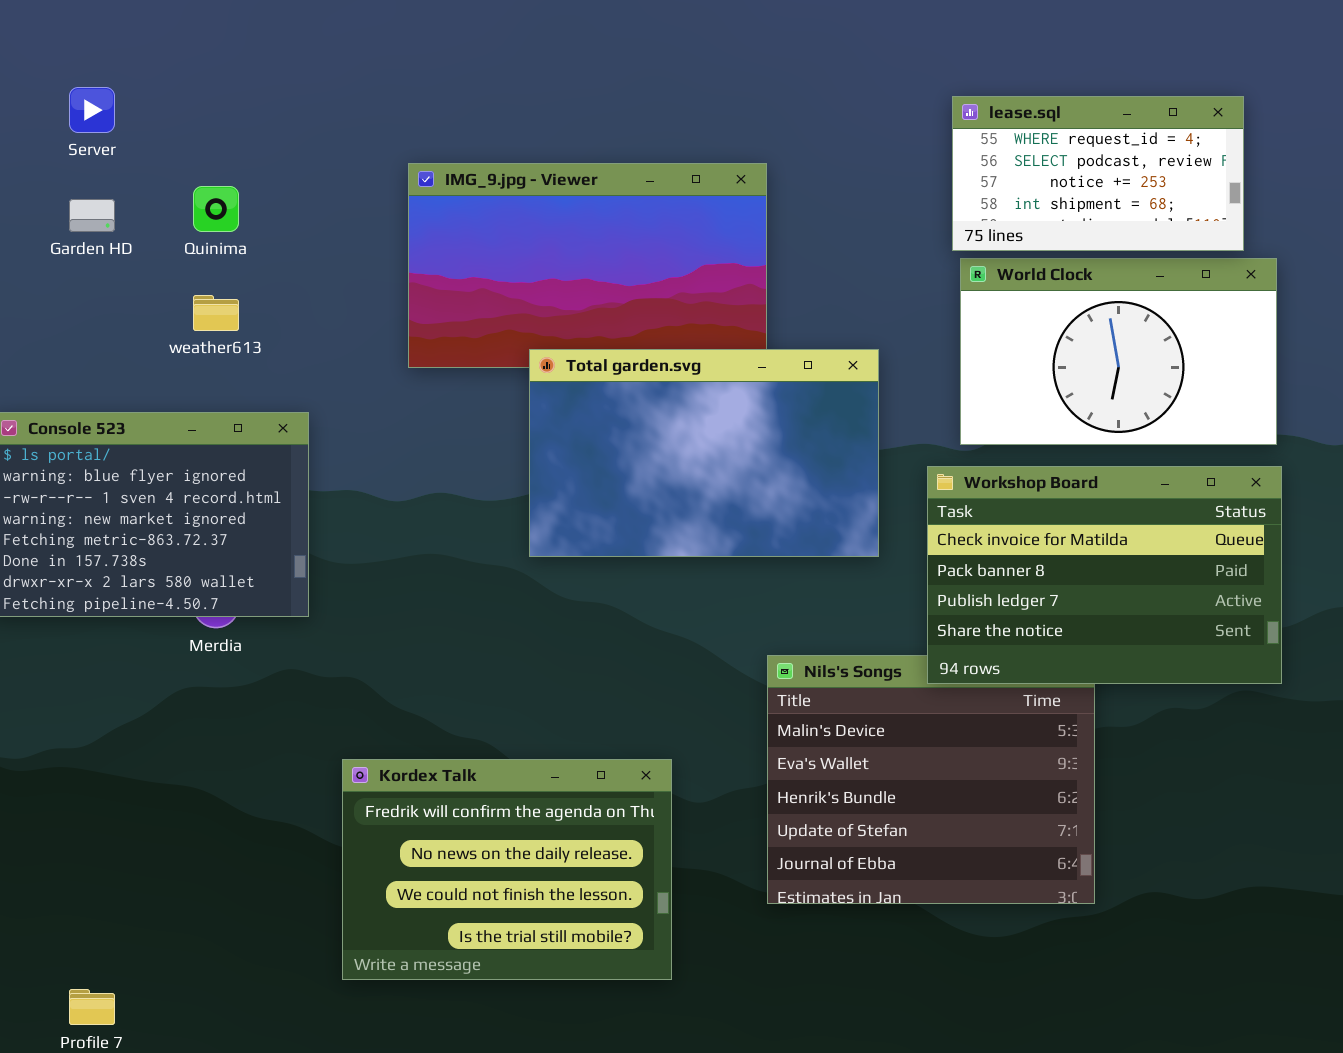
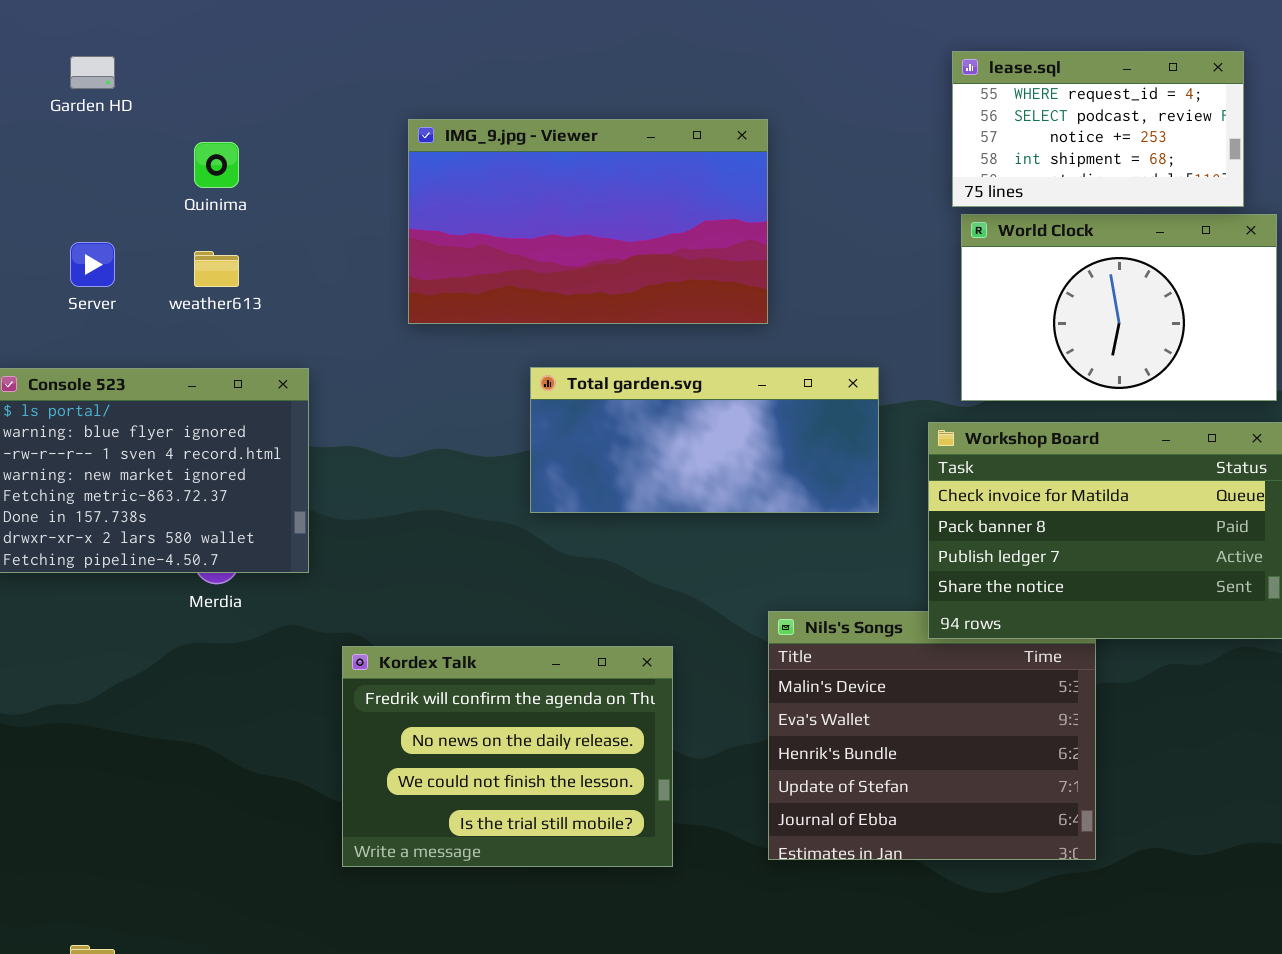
Server: [69,87,115,133] -> [70,242,115,287], moved
Garden HD: [69,199,115,232] -> [70,56,115,89], moved
Total garden.svg: [529,349,879,557] -> [530,367,879,513], resized
Kordex Talk: [342,759,672,980] -> [342,646,673,867], moved

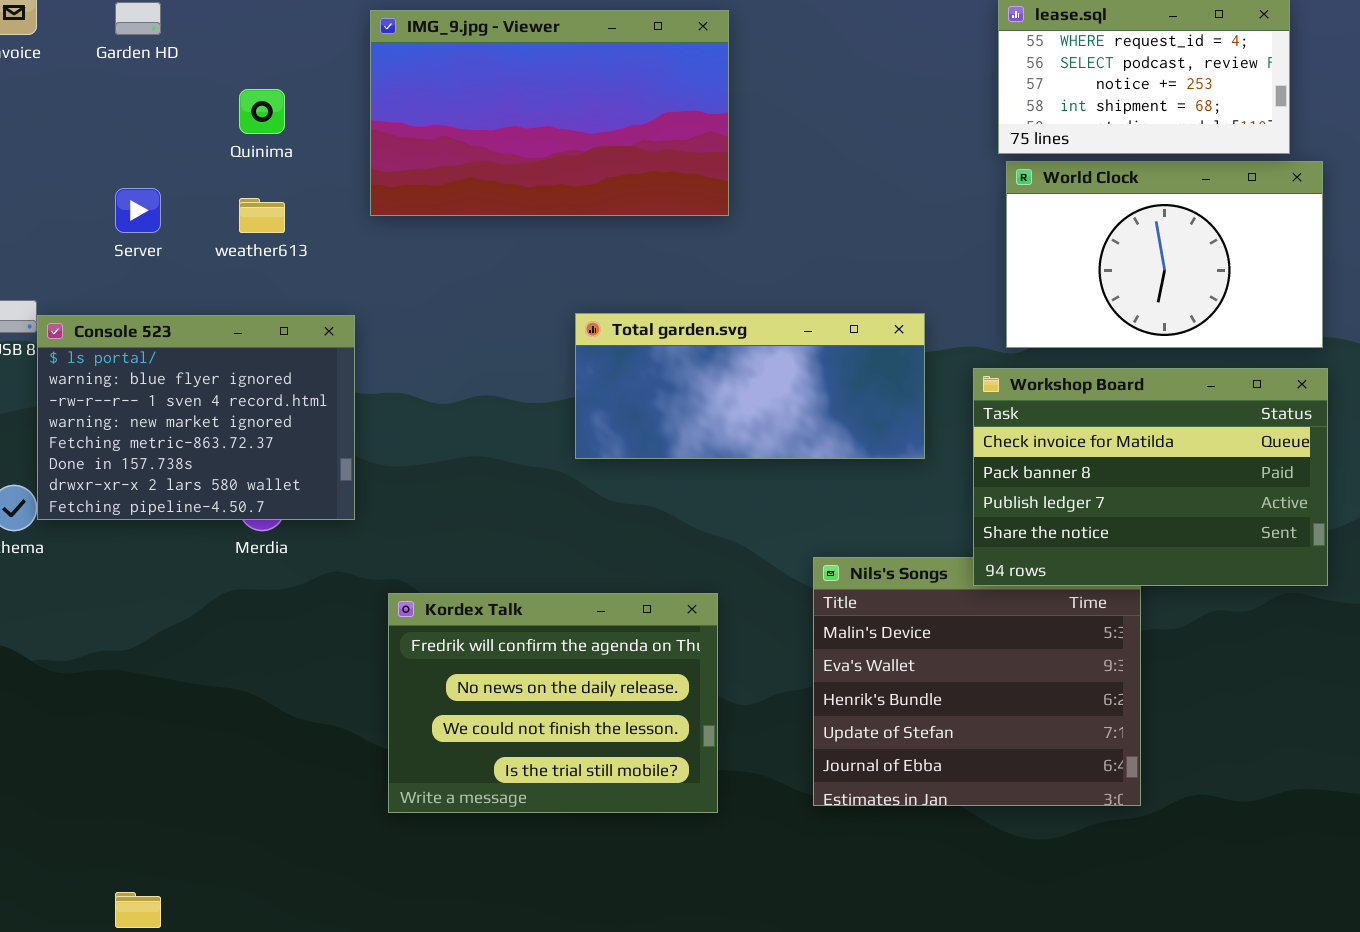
IMG_9.jpg - Viewer: [408,119,768,324] -> [370,10,729,216], moved

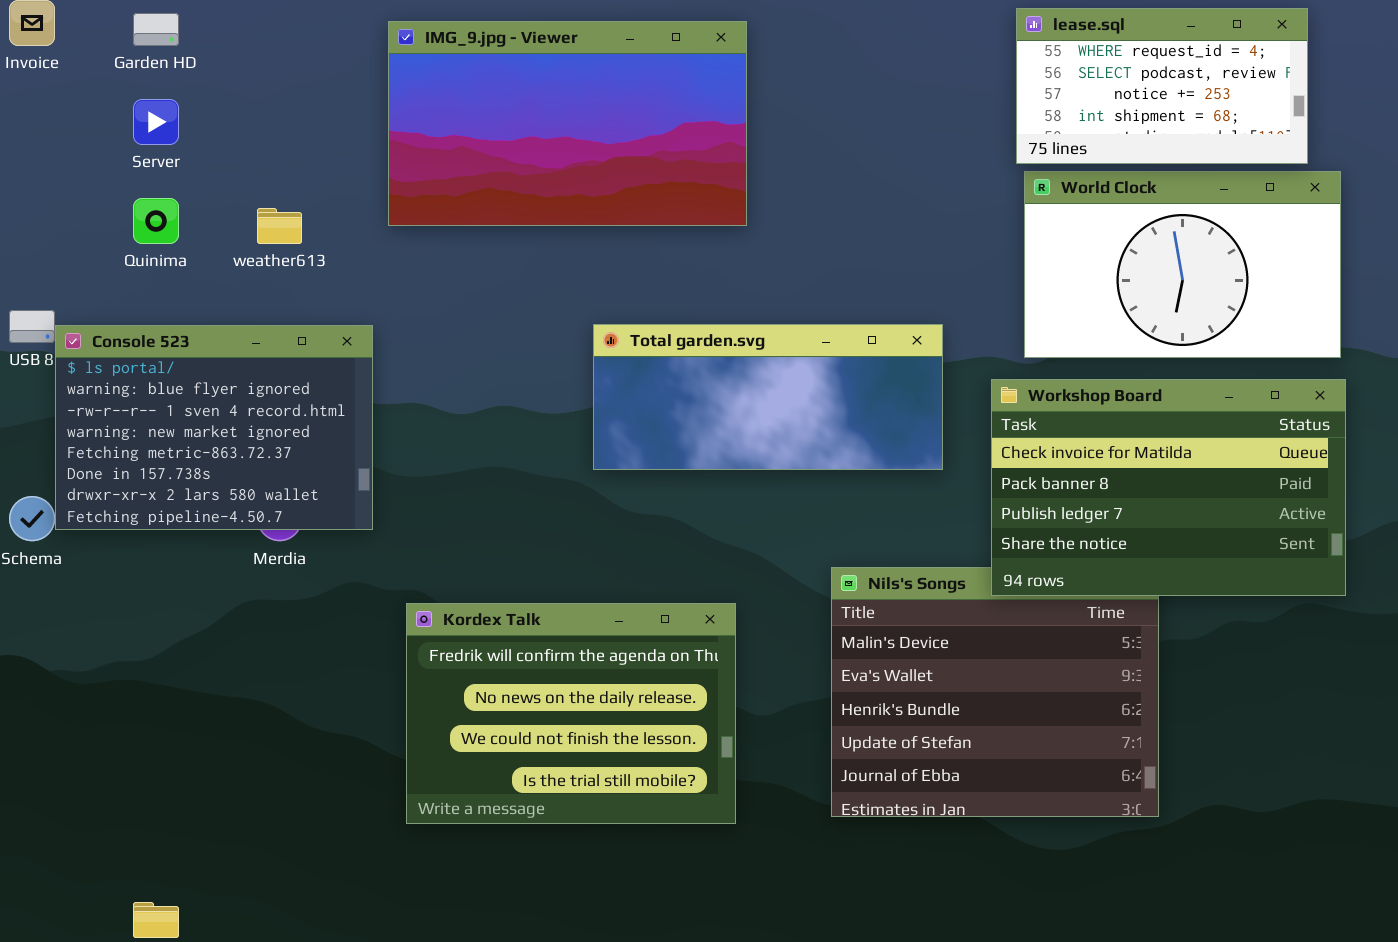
Quinima: [239,89,285,134] -> [133,198,179,244], moved
Server: [115,188,161,233] -> [133,99,179,145], moved

